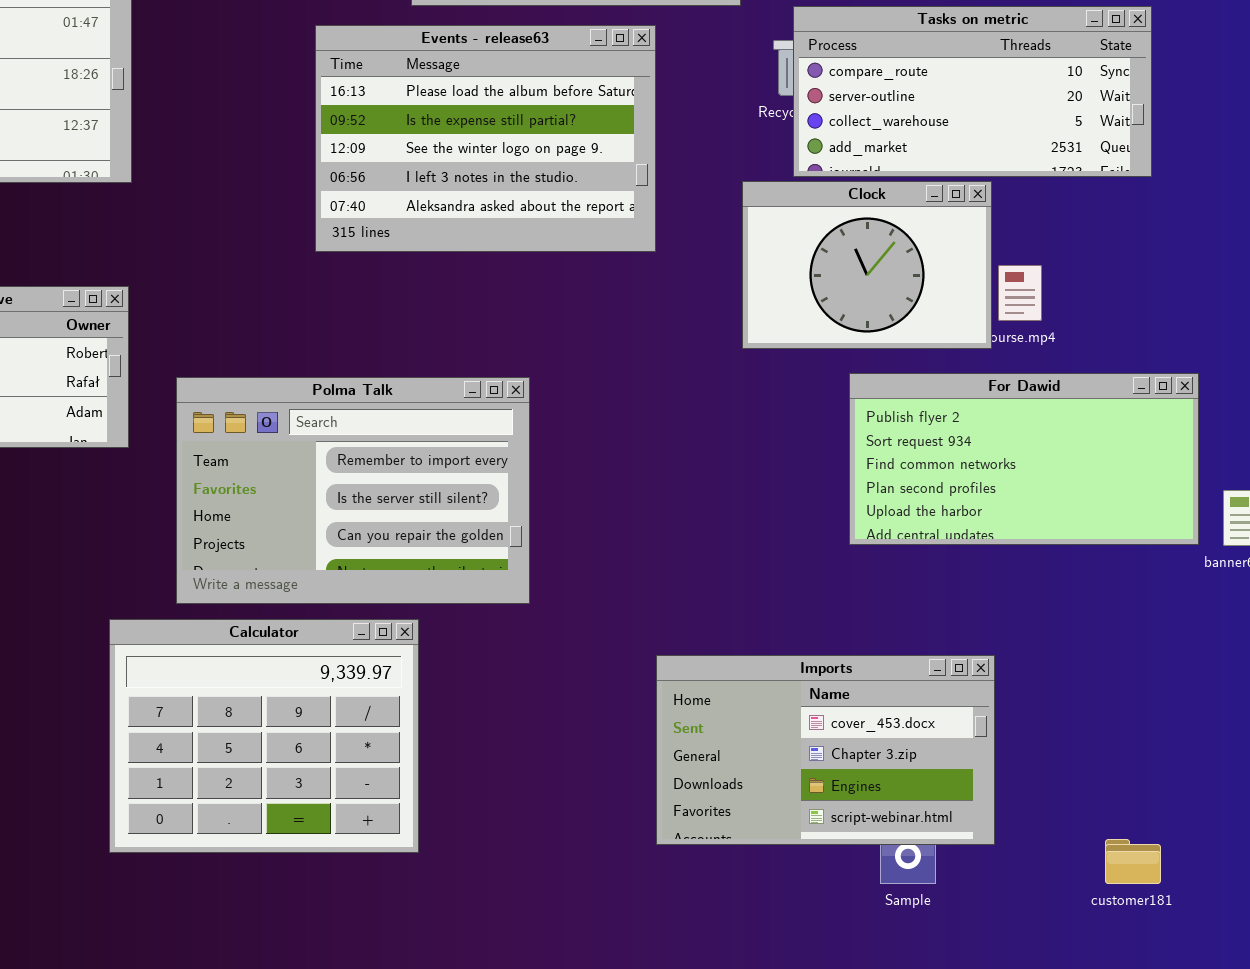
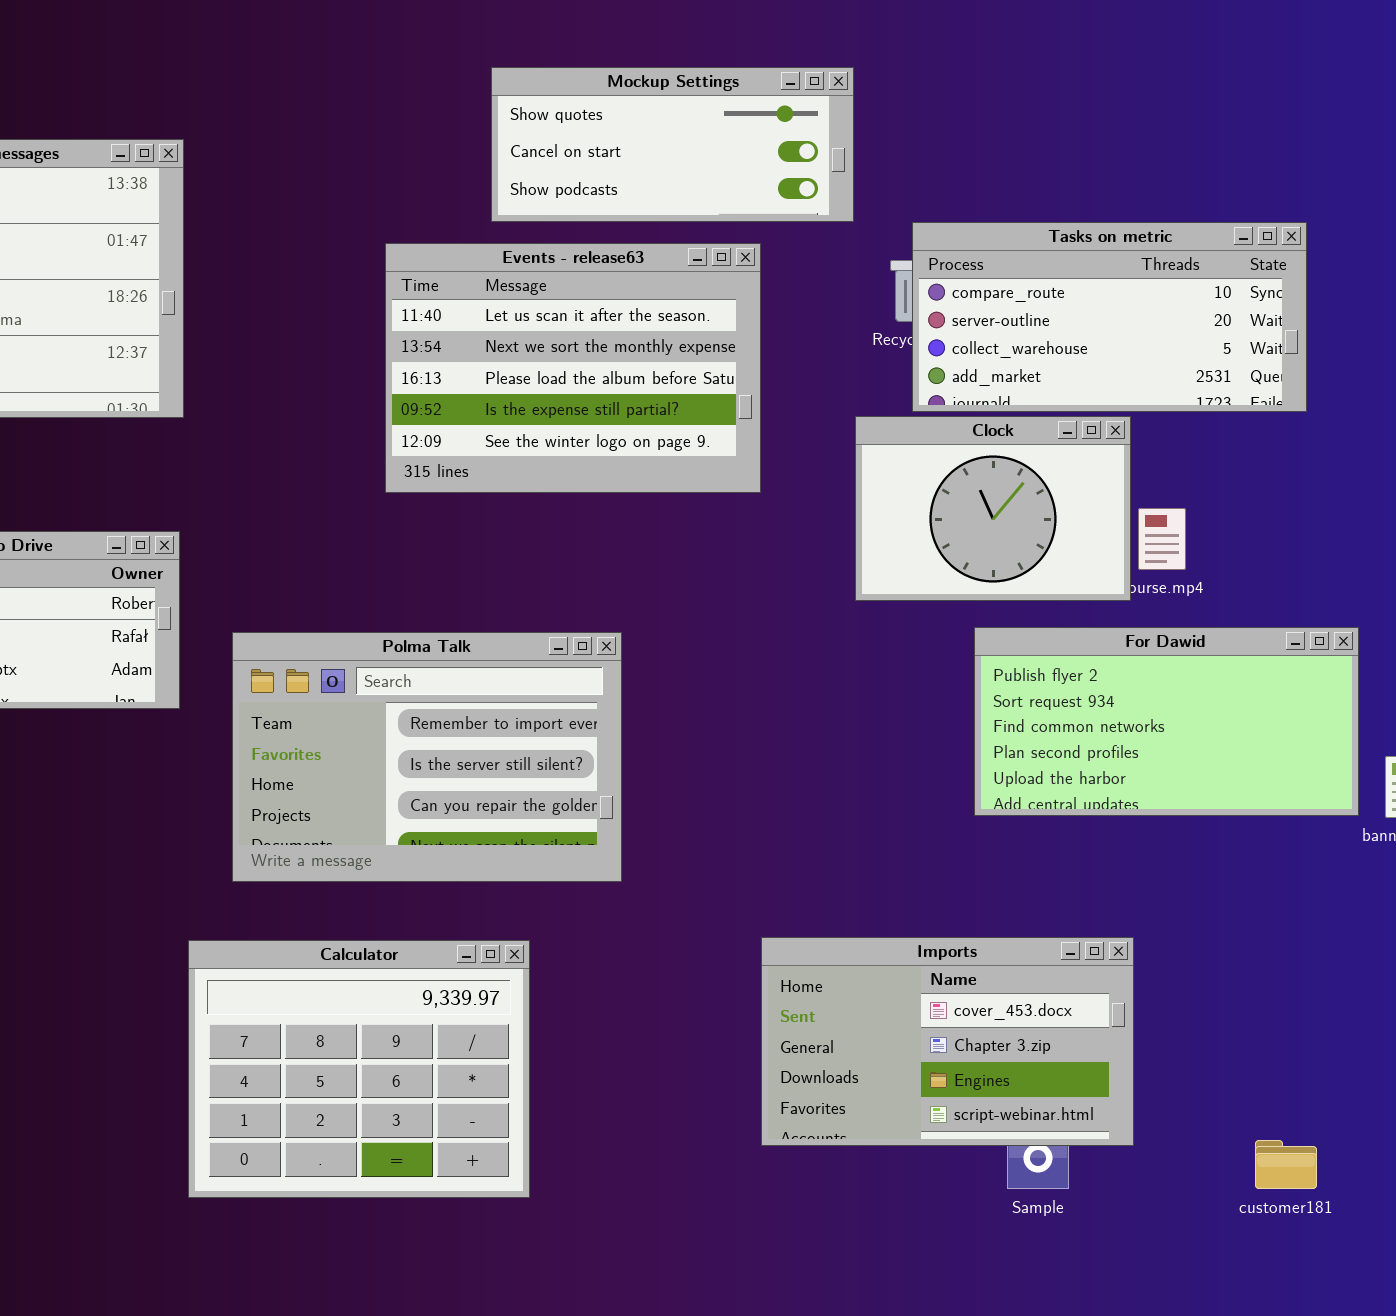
Events - release63: [315,25,656,252] -> [385,243,761,493], scrolled up 2 rows
Calculator: [109,619,419,853] -> [188,940,530,1198], moved

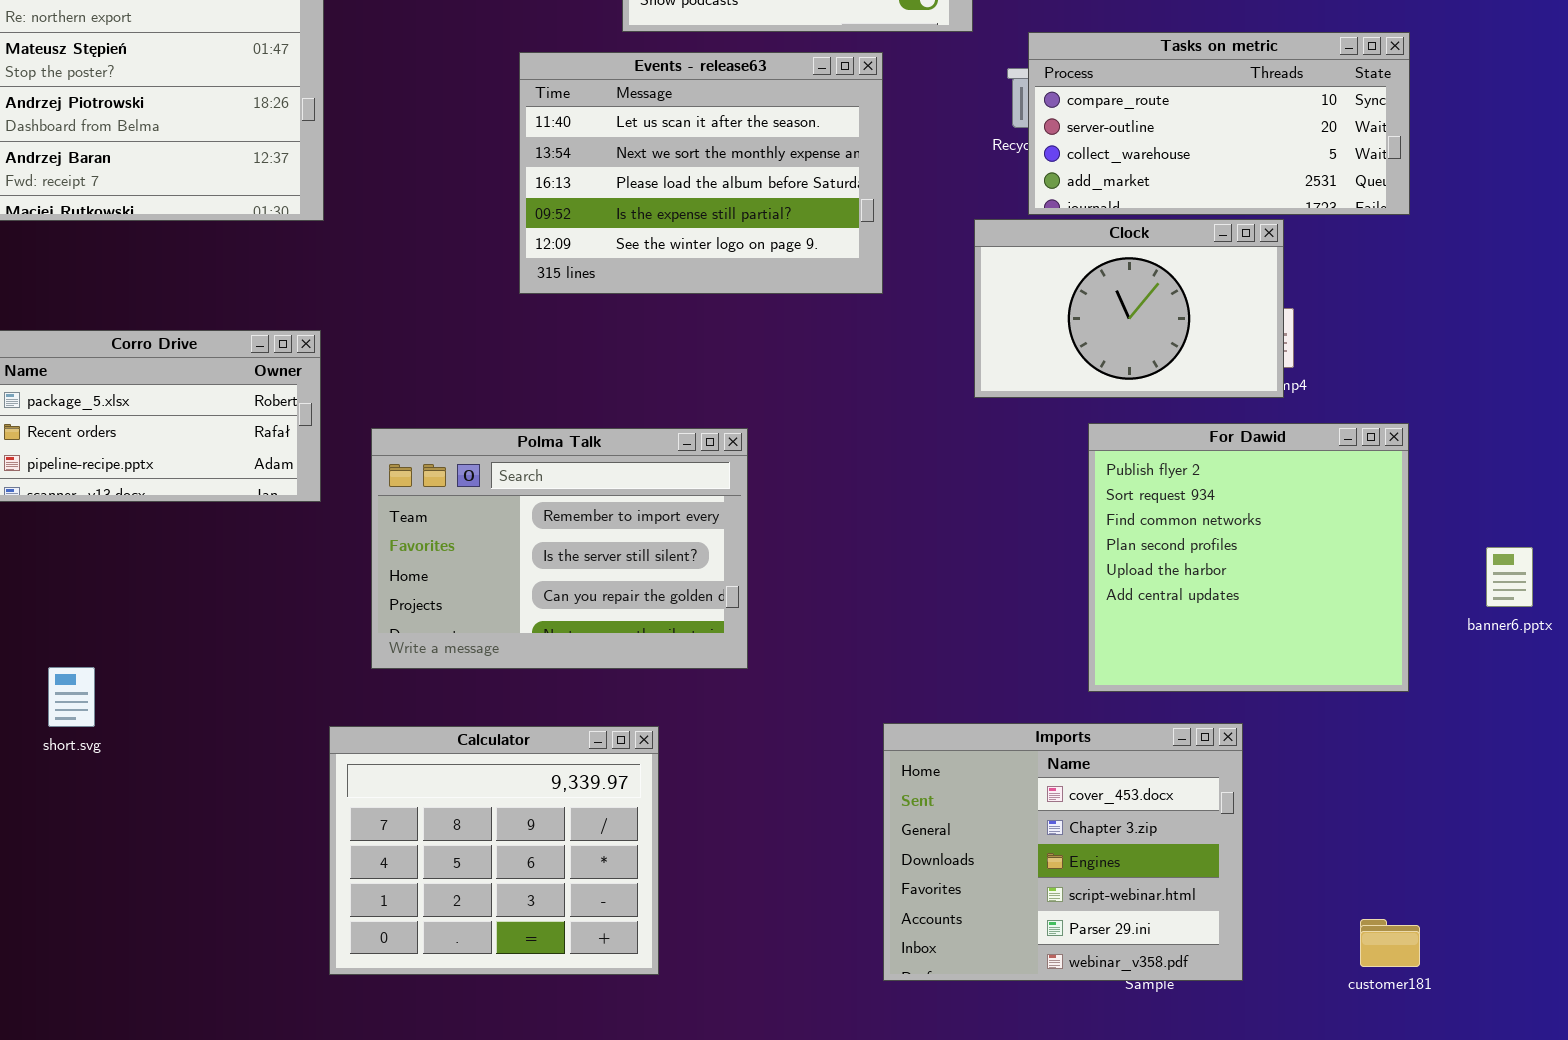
Clock: [855,416,1131,601] -> [974,219,1284,398], resized
For Dawid: [974,627,1359,816] -> [1088,423,1409,692], resized
Imports: [761,937,1134,1146] -> [883,723,1243,981], resized

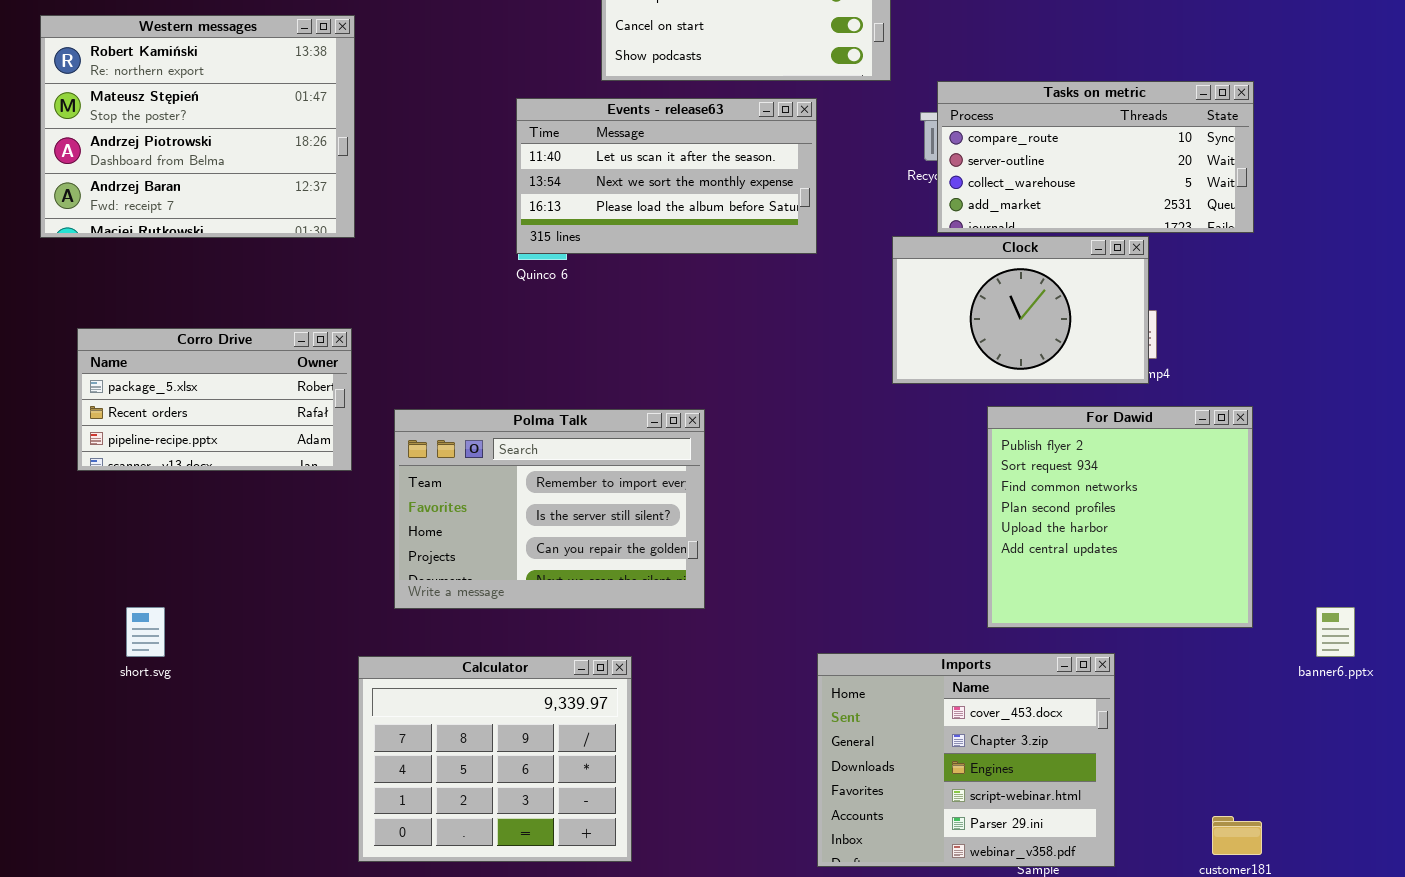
Events - release63: [519,52,883,294] -> [516,98,817,254], resized
banner6.pptx: [1486,547,1533,607] -> [1316,607,1355,657], moved

